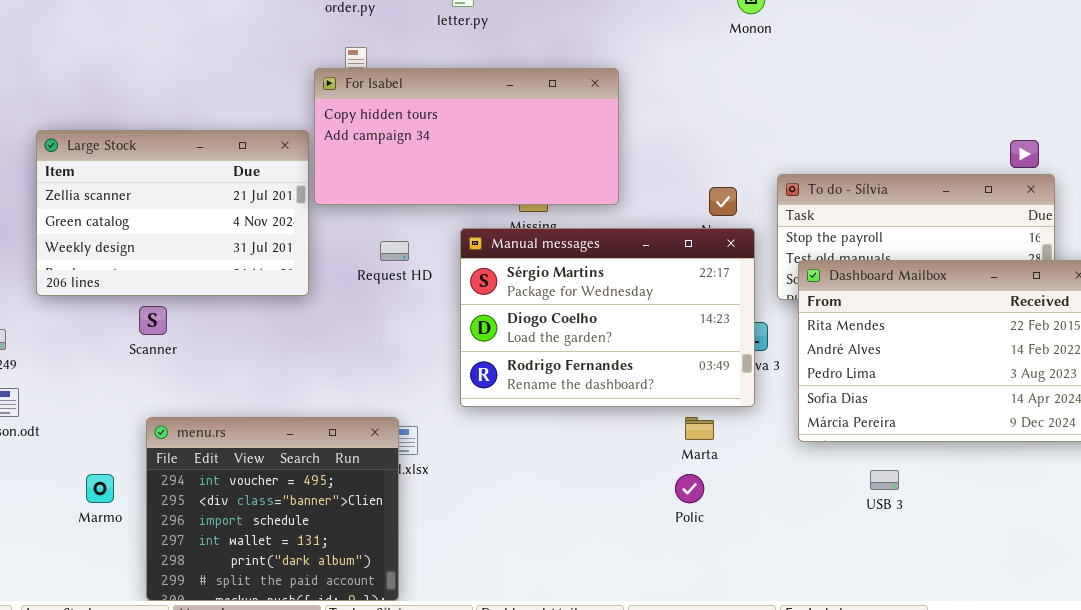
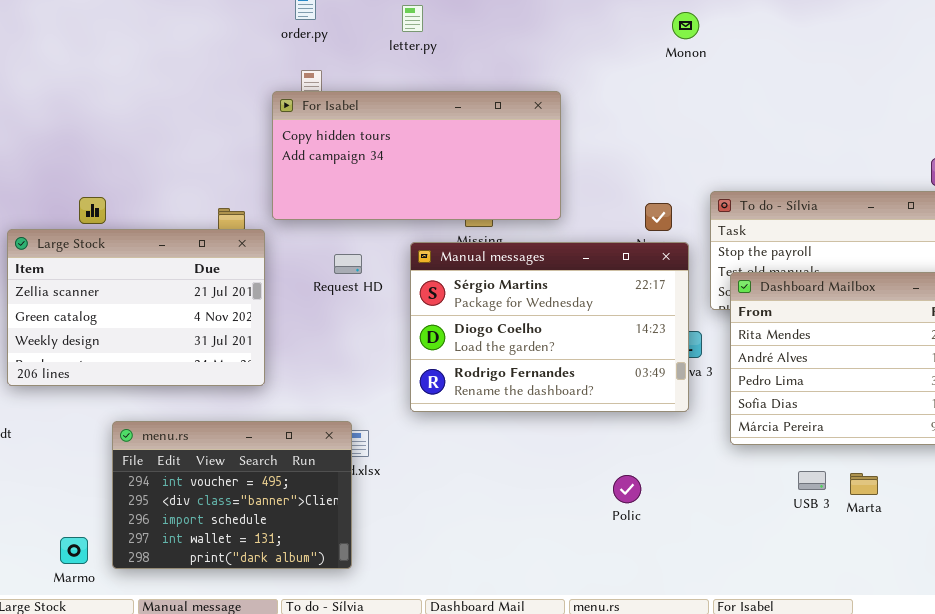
Large Stock: [36,130,309,296] -> [7,229,265,386], moved
menu.rs: [146,417,399,601] -> [112,421,352,569], resized
Marta: [685,417,714,440] -> [850,473,878,495], moved
Marmo: [86,474,114,503] -> [60,537,88,564], moved

